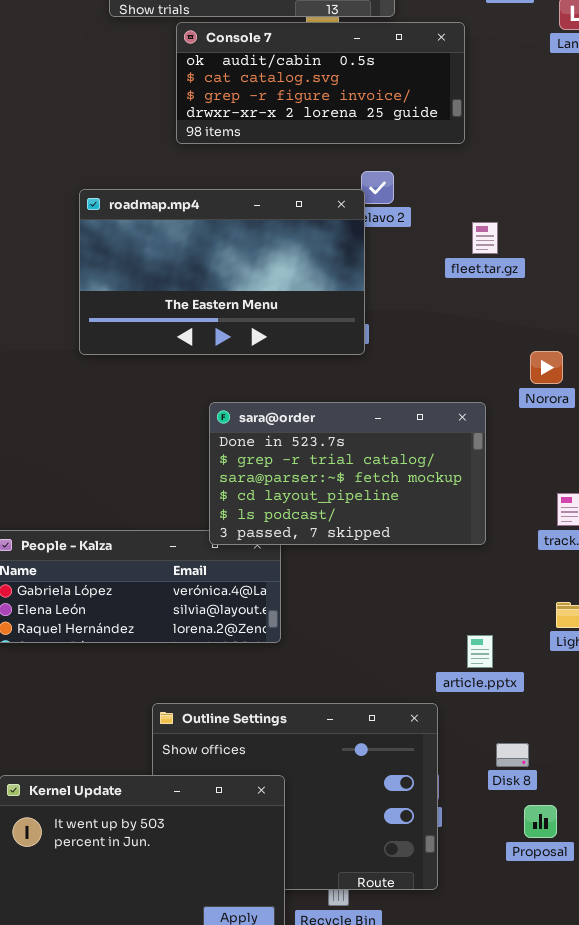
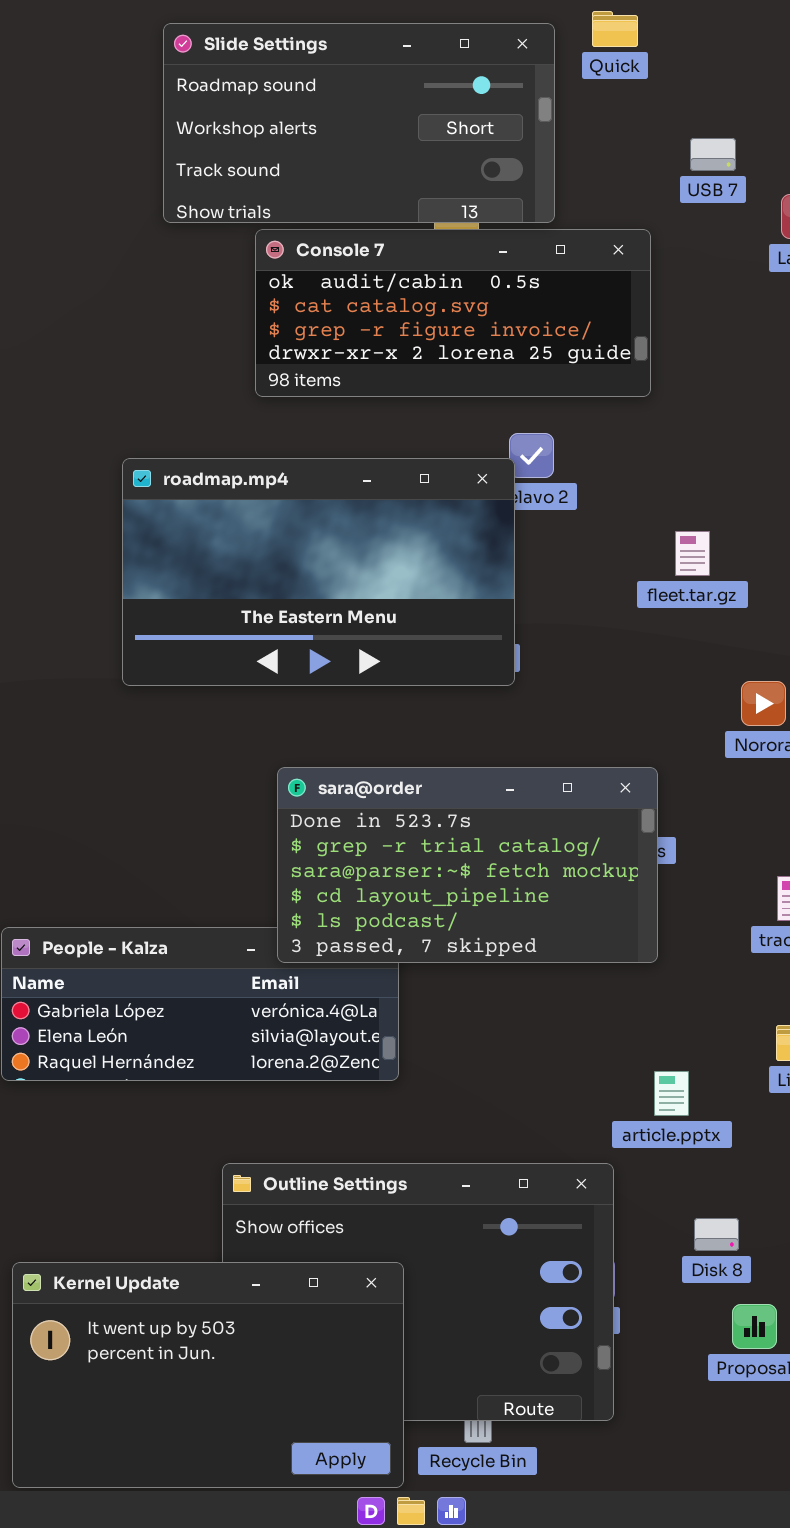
fleet.tar.gz: [472,222,498,254] -> [675,531,710,576], moved
sara@order: [209,402,486,545] -> [277,767,658,963], moved

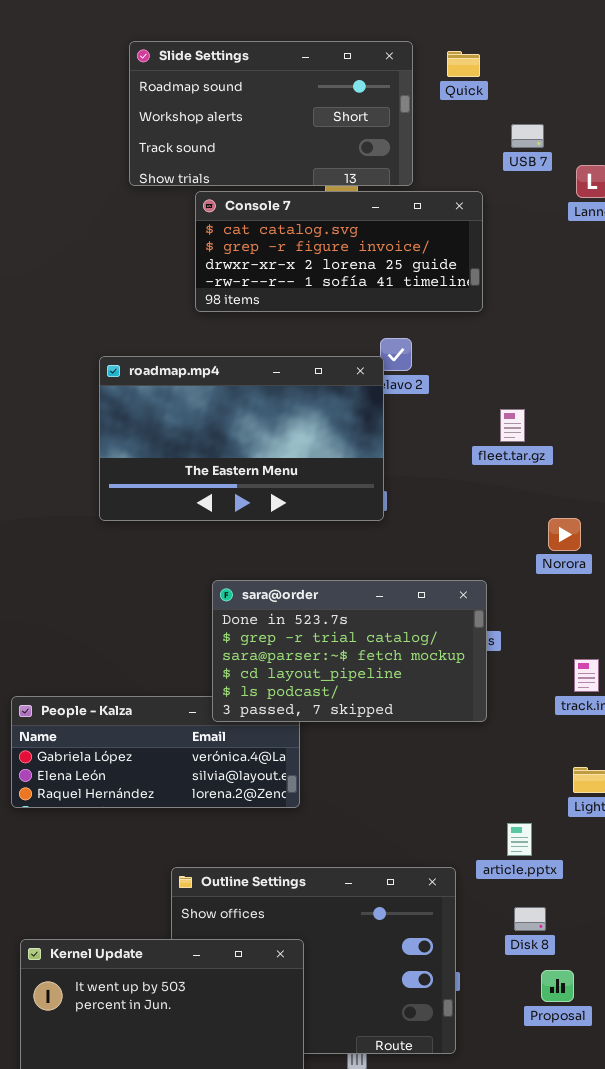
Quick: [592,11,638,47] -> [447,51,480,77], moved
Console 7: [255,229,651,397] -> [195,191,483,312], scrolled down 1 row
article.pptx: [654,1071,689,1116] -> [507,823,532,856], moved

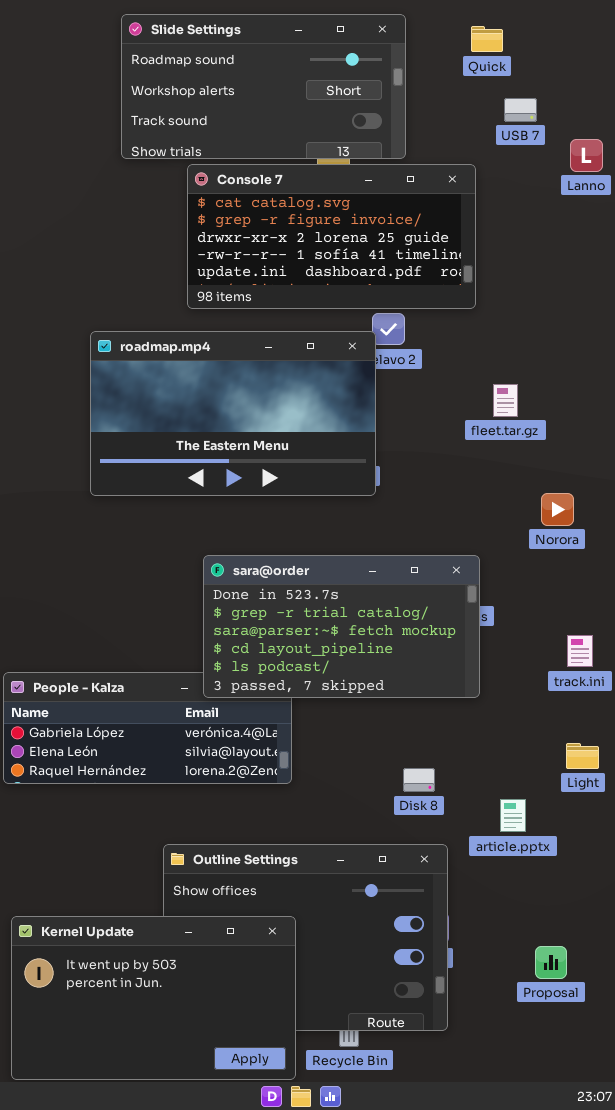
Quick: [447,51,480,77] -> [471,26,503,52], moved
Console 7: [195,191,483,312] -> [187,164,476,309], resized
Disk 8: [514,907,546,931] -> [403,768,435,792], moved

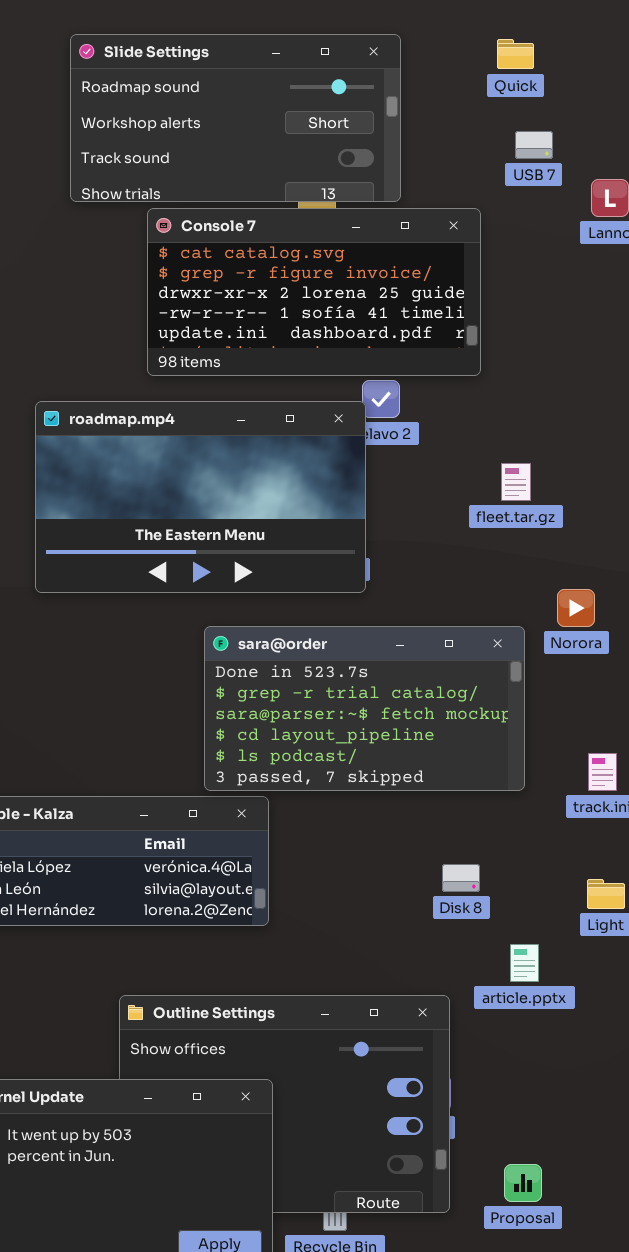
Quick: [471,26,503,52] -> [497,39,534,69], moved
sara@order: [203,555,480,698] -> [204,626,525,791], moved
Disk 8: [403,768,435,792] -> [442,864,480,892], moved
Proposal: [535,946,567,979] -> [504,1164,542,1202], moved

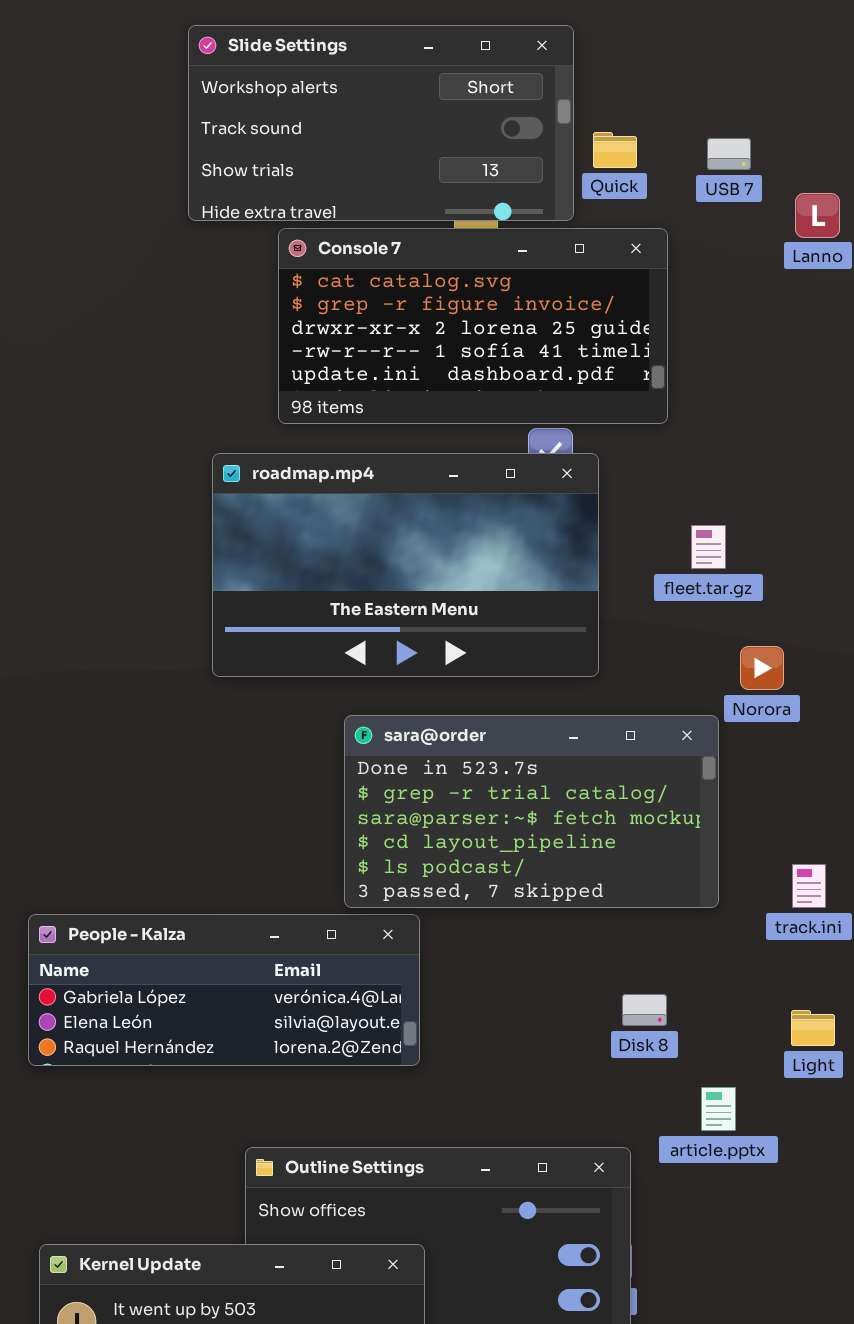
Slide Settings: [70,34,401,202] -> [188,25,574,221], scrolled down 1 row
Quick: [497,39,534,69] -> [593,132,637,168], moved
roadmap.mp4: [35,401,366,593] -> [212,453,599,677], moved
Norora: [557,589,595,627] -> [740,646,784,690], moved

